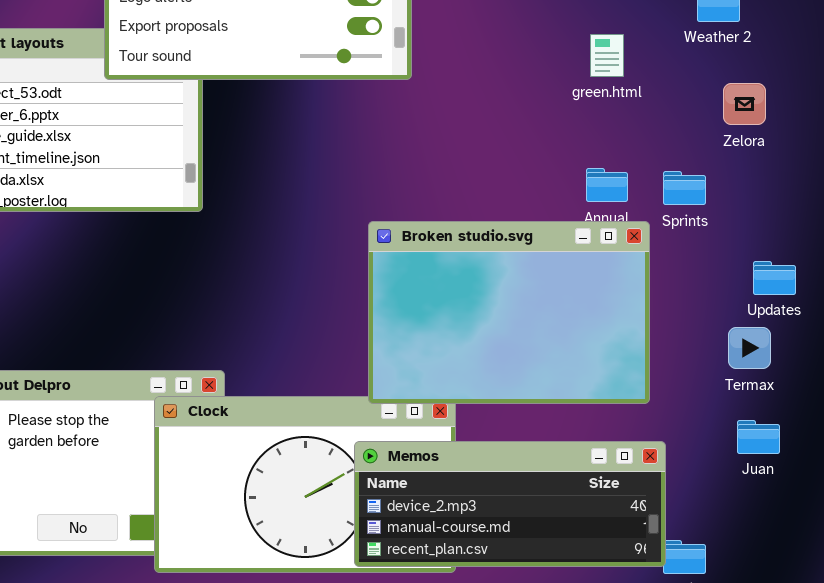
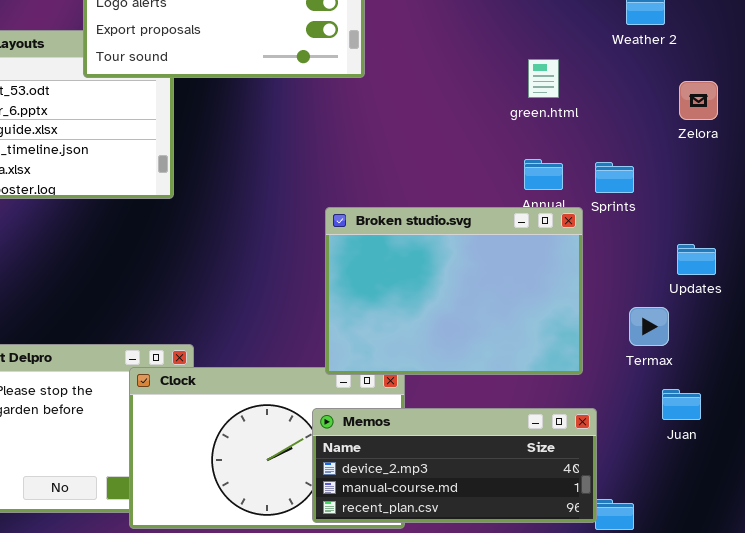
green.html: [590,34,624,77] -> [528,59,559,98], moved
Zelora: [723,83,766,125] -> [679,81,718,120], moved
Termax: [728,327,771,369] -> [629,307,669,346], moved

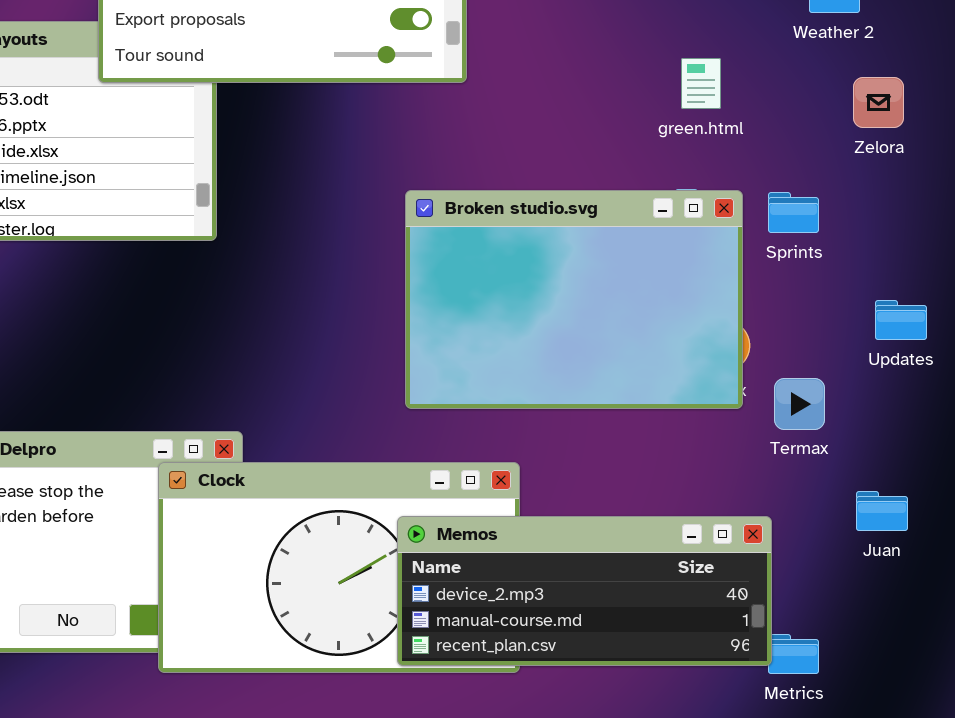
Zelora: [679,81,718,120] -> [853,77,904,128], moved
Broken studio.svg: [325,207,583,375] -> [405,190,743,409], moved
Termax: [629,307,669,346] -> [774,378,825,430], moved

